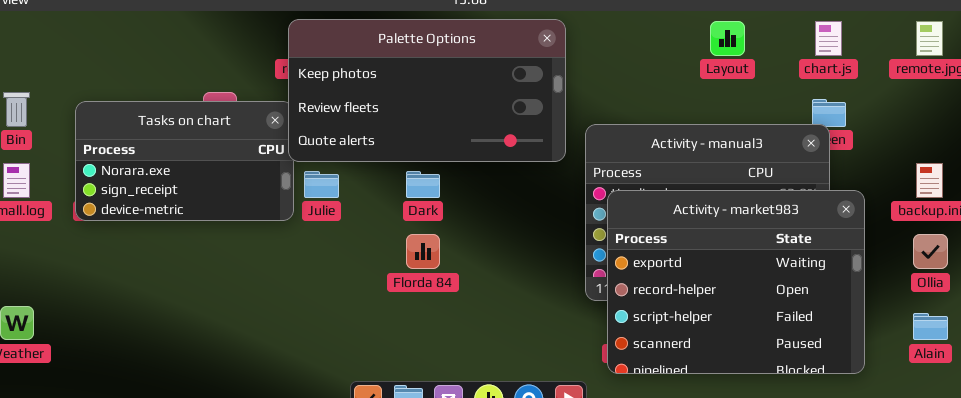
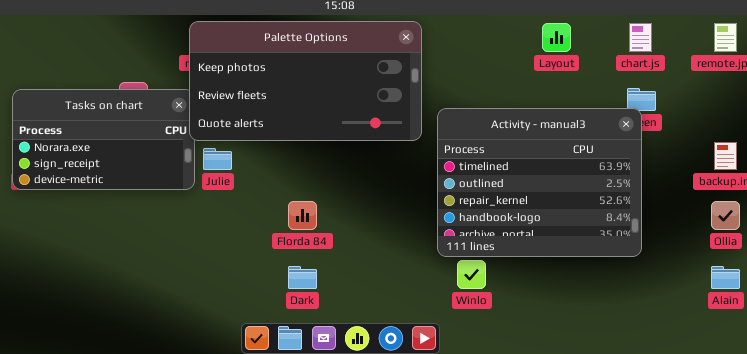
Dark: [406,171,440,198] -> [288,266,317,289], moved
Activity - market983: [607,190,865,374] -> none, closed

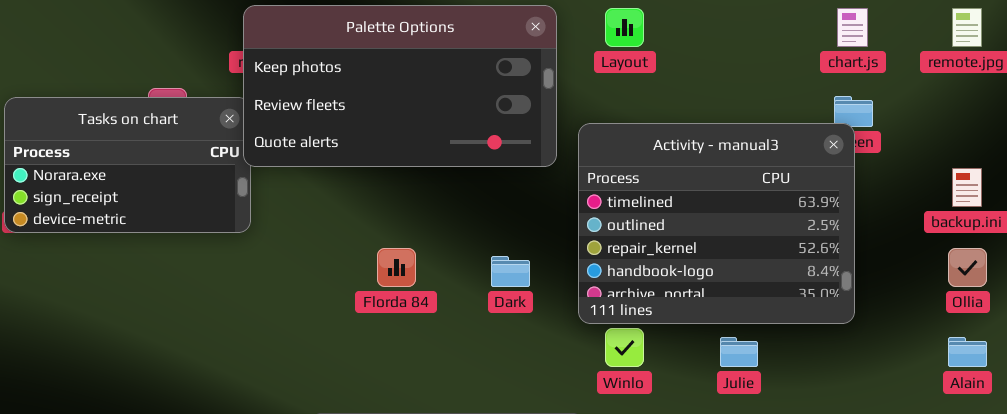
Layout: [542,23,571,52] -> [605,8,644,47], moved
Julie: [203,148,232,170] -> [720,337,758,367], moved
Dark: [288,266,317,289] -> [491,256,530,287], moved

